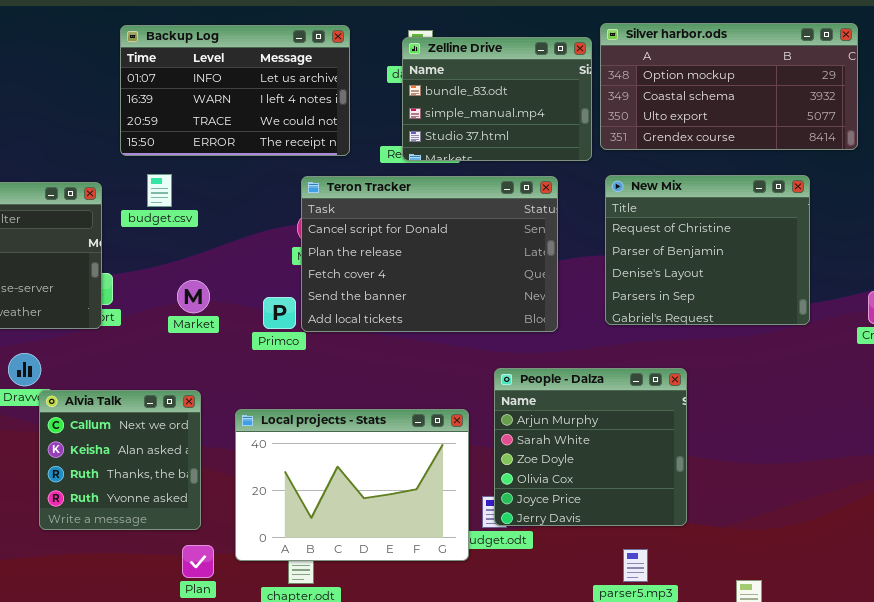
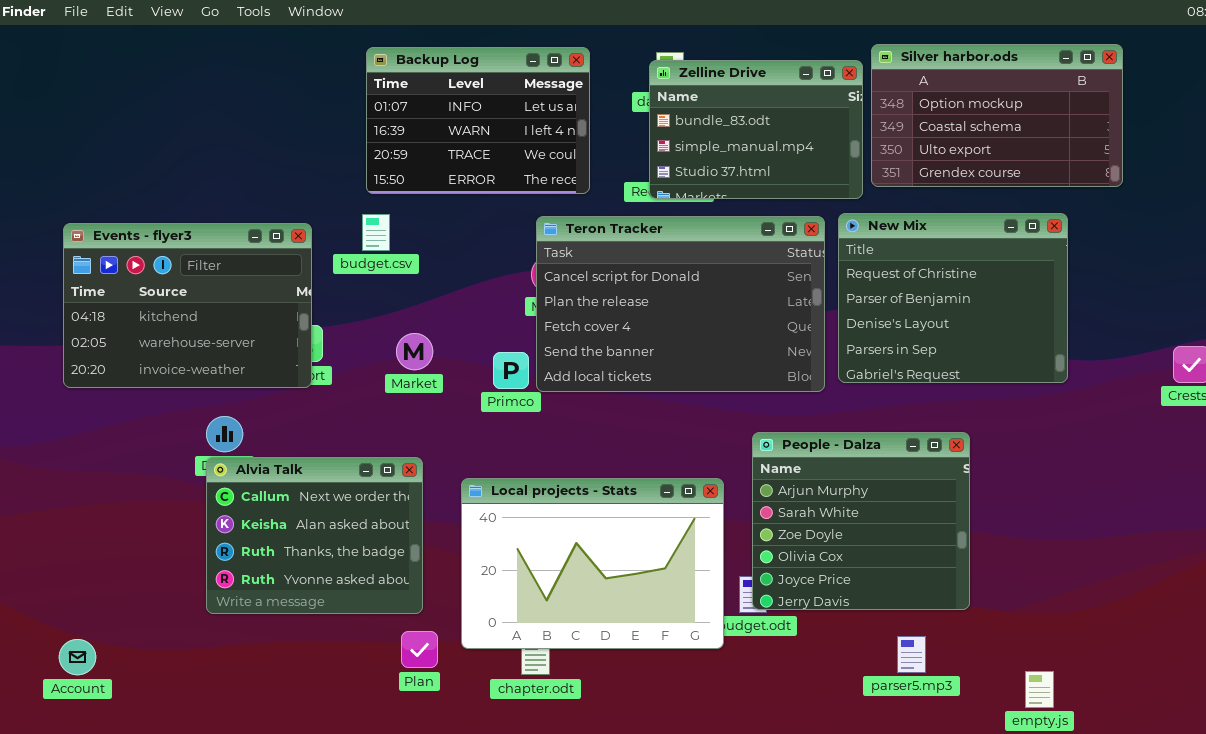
Silver harbor.ods: [600,23,858,150] -> [871,44,1123,187], resized
Backup Log: [120,25,350,156] -> [366,47,590,194], resized
New Mix: [605,175,810,325] -> [838,213,1068,383], moved
Alvia Talk: [39,390,201,530] -> [206,457,423,614], resized

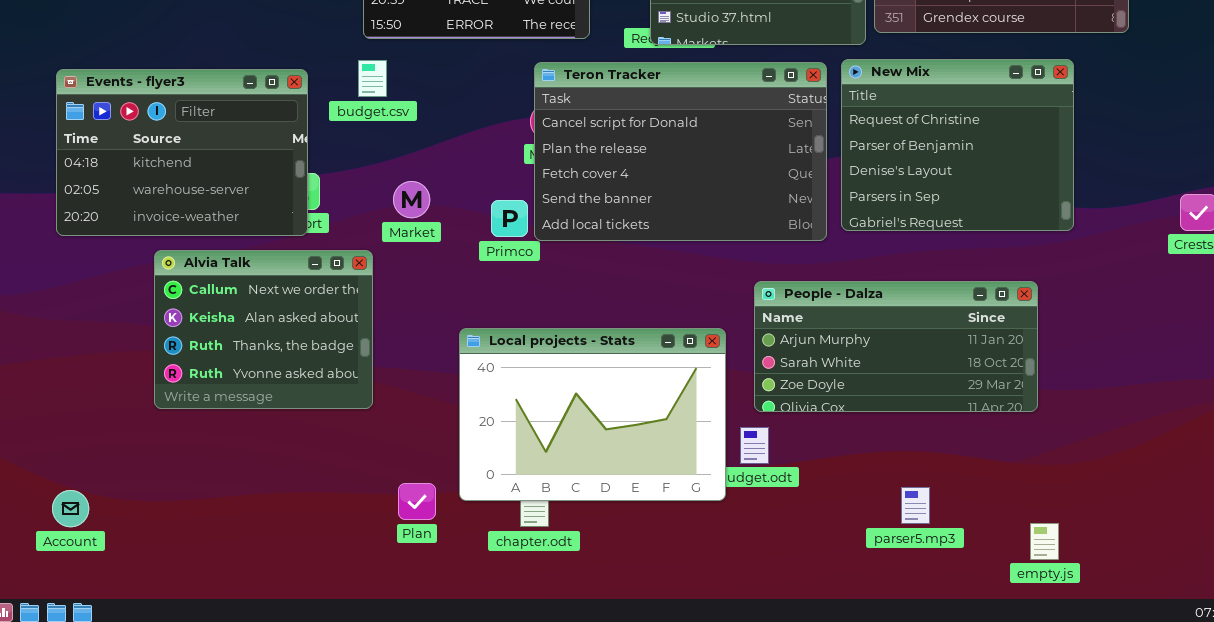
People - Dalza: [752,432,970,610] -> [754,281,1038,412], resized
Alvia Talk: [206,457,423,614] -> [154,250,373,409], moved

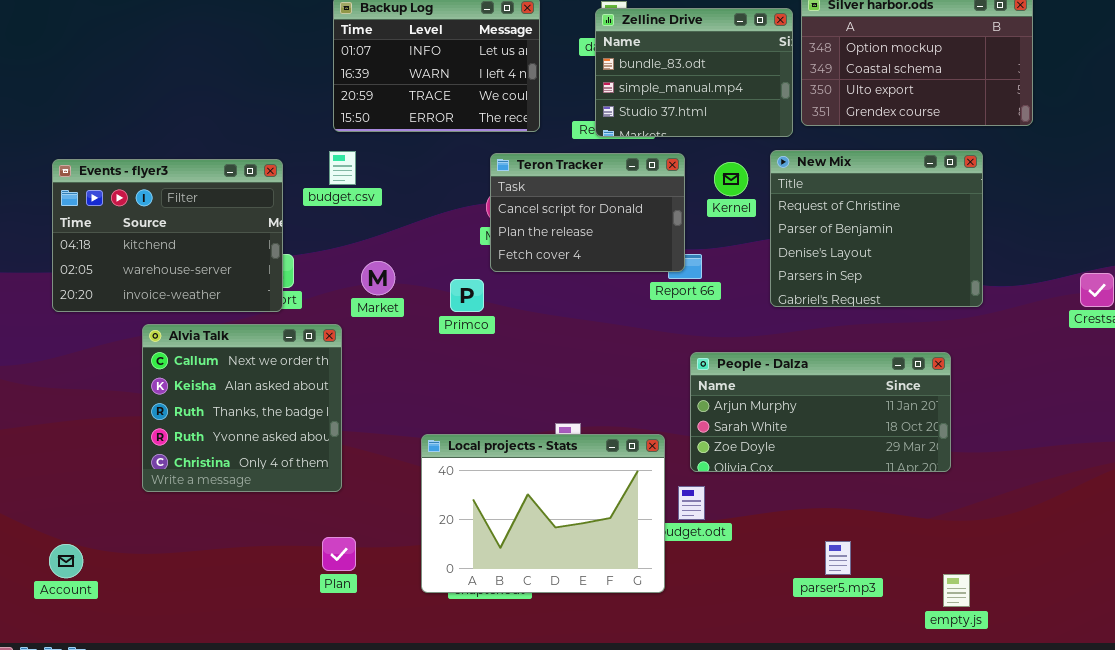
Teron Tracker: [534,62,827,241] -> [490,153,685,272], resized
Alvia Talk: [154,250,373,409] -> [142,324,342,492], resized
Local projects - Stats: [459,328,726,501] -> [421,434,665,593], moved
Plan: [398,483,436,520] -> [322,537,356,571], moved

